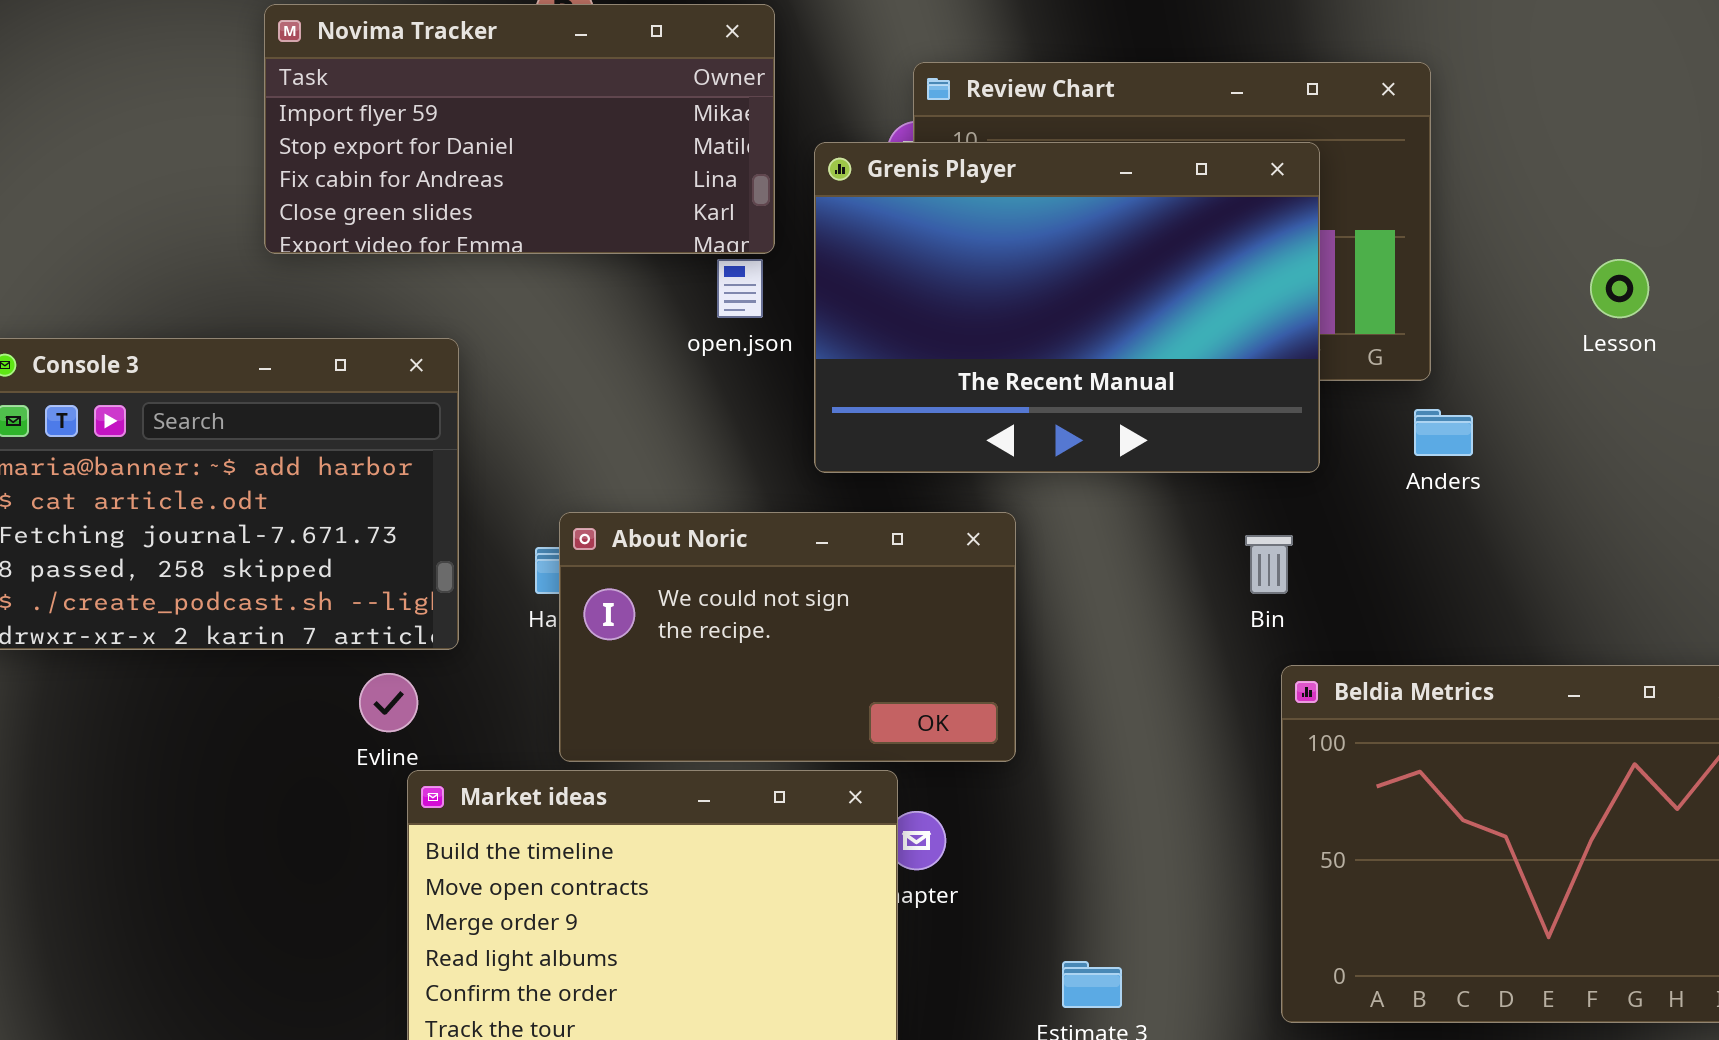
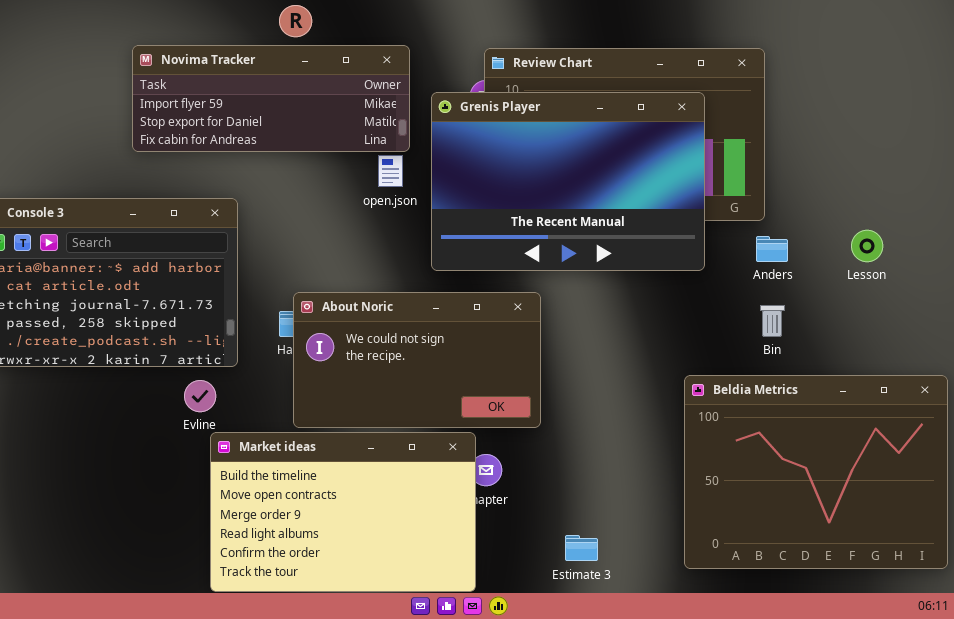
Novima Tracker: [264,4,775,254] -> [132,45,410,152], resized
Lesson: [1590,259,1649,318] -> [851,230,883,262], moved
Bin: [1245,535,1293,594] -> [760,305,785,337], moved

